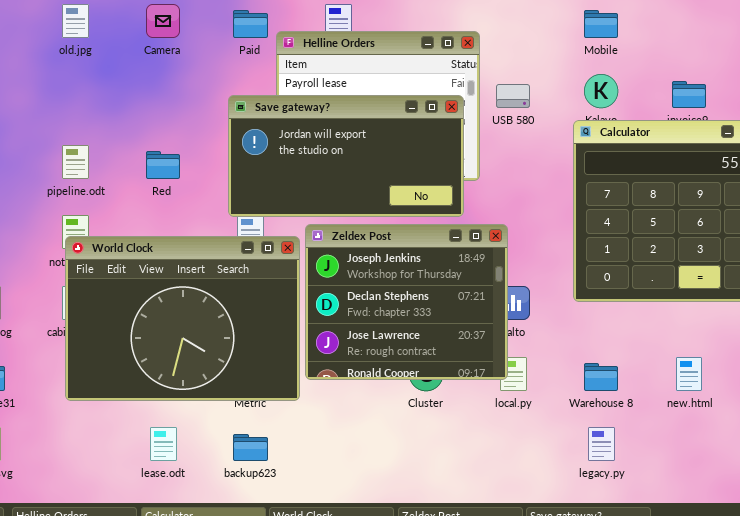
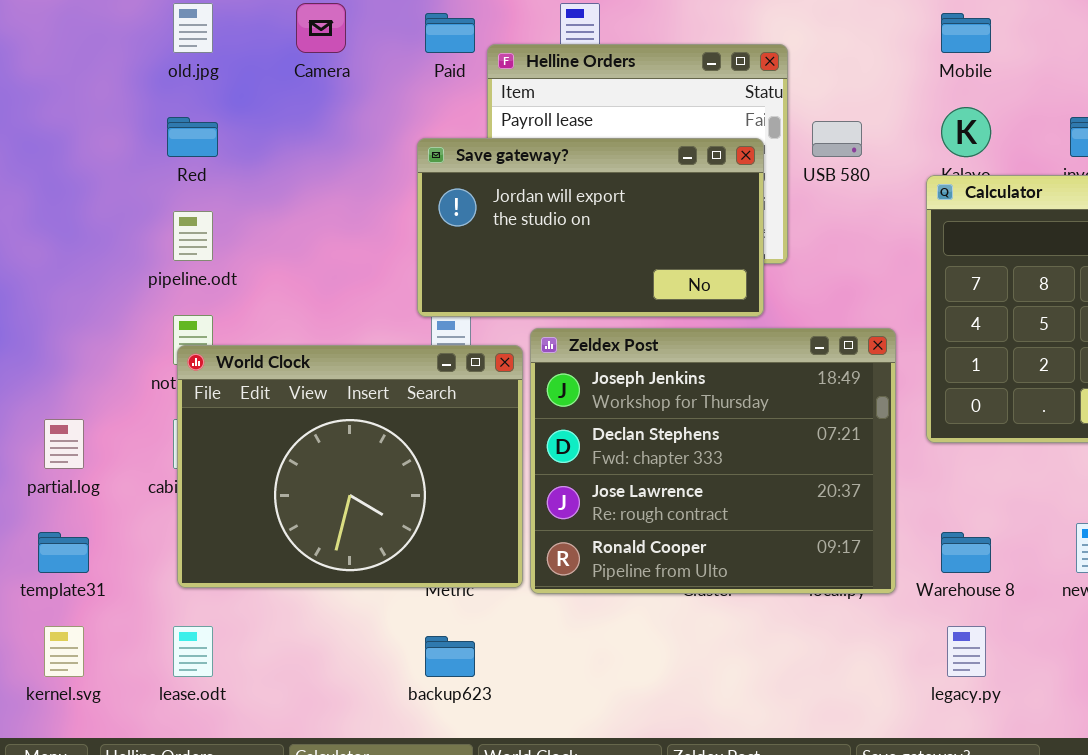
Red: [146,151,180,179] -> [167,117,218,157], moved
Zeldex Post: [305,224,508,380] -> [530,328,896,594], resized
lease.odt: [150,427,177,461] -> [173,626,213,677], moved

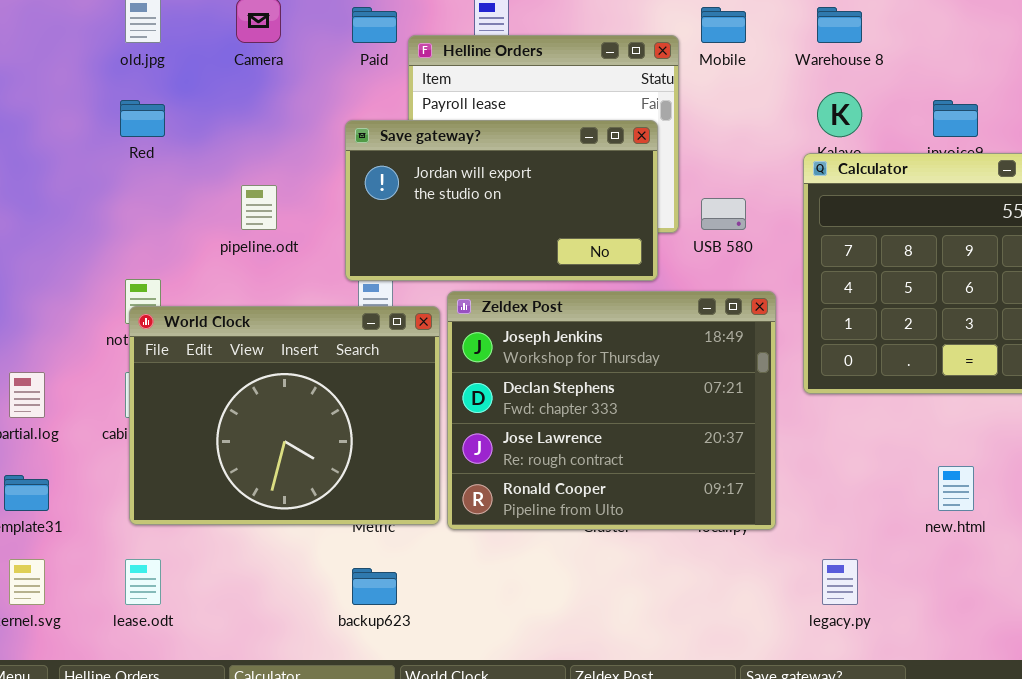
Mobile: [941,13,991,53] -> [701,7,746,43], moved
USB 580: [812,121,862,157] -> [701,198,746,230], moved
pipeline.odt: [173,211,213,261] -> [241,185,277,230], moved
Warehouse 8: [941,532,991,573] -> [817,7,862,43], moved

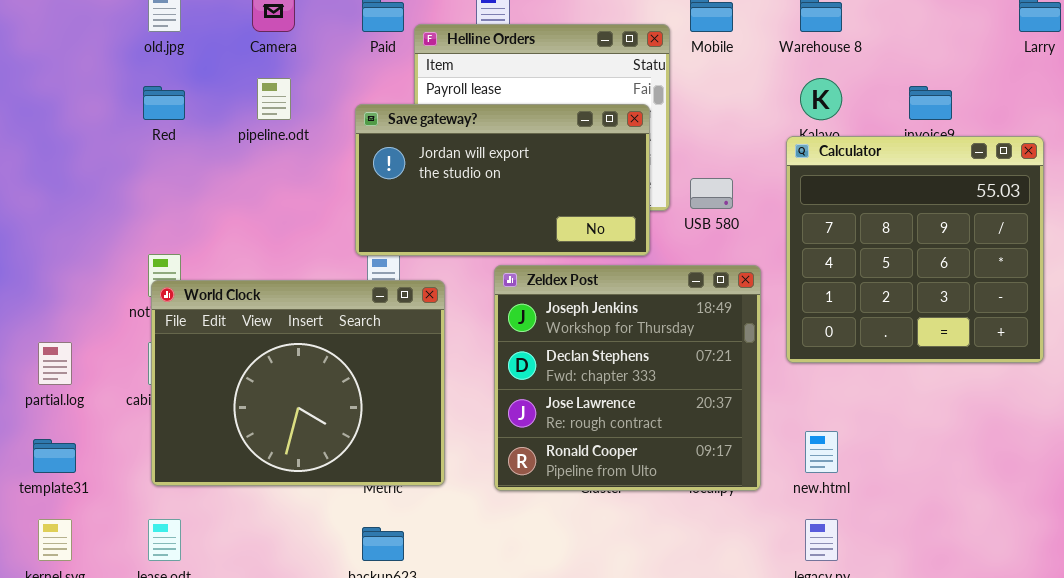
pipeline.odt: [241,185,277,230] -> [257,78,291,120], moved
Zeldex Post: [447,291,776,530] -> [494,265,761,491], resized
new.html: [938,466,974,511] -> [805,431,838,473], moved

